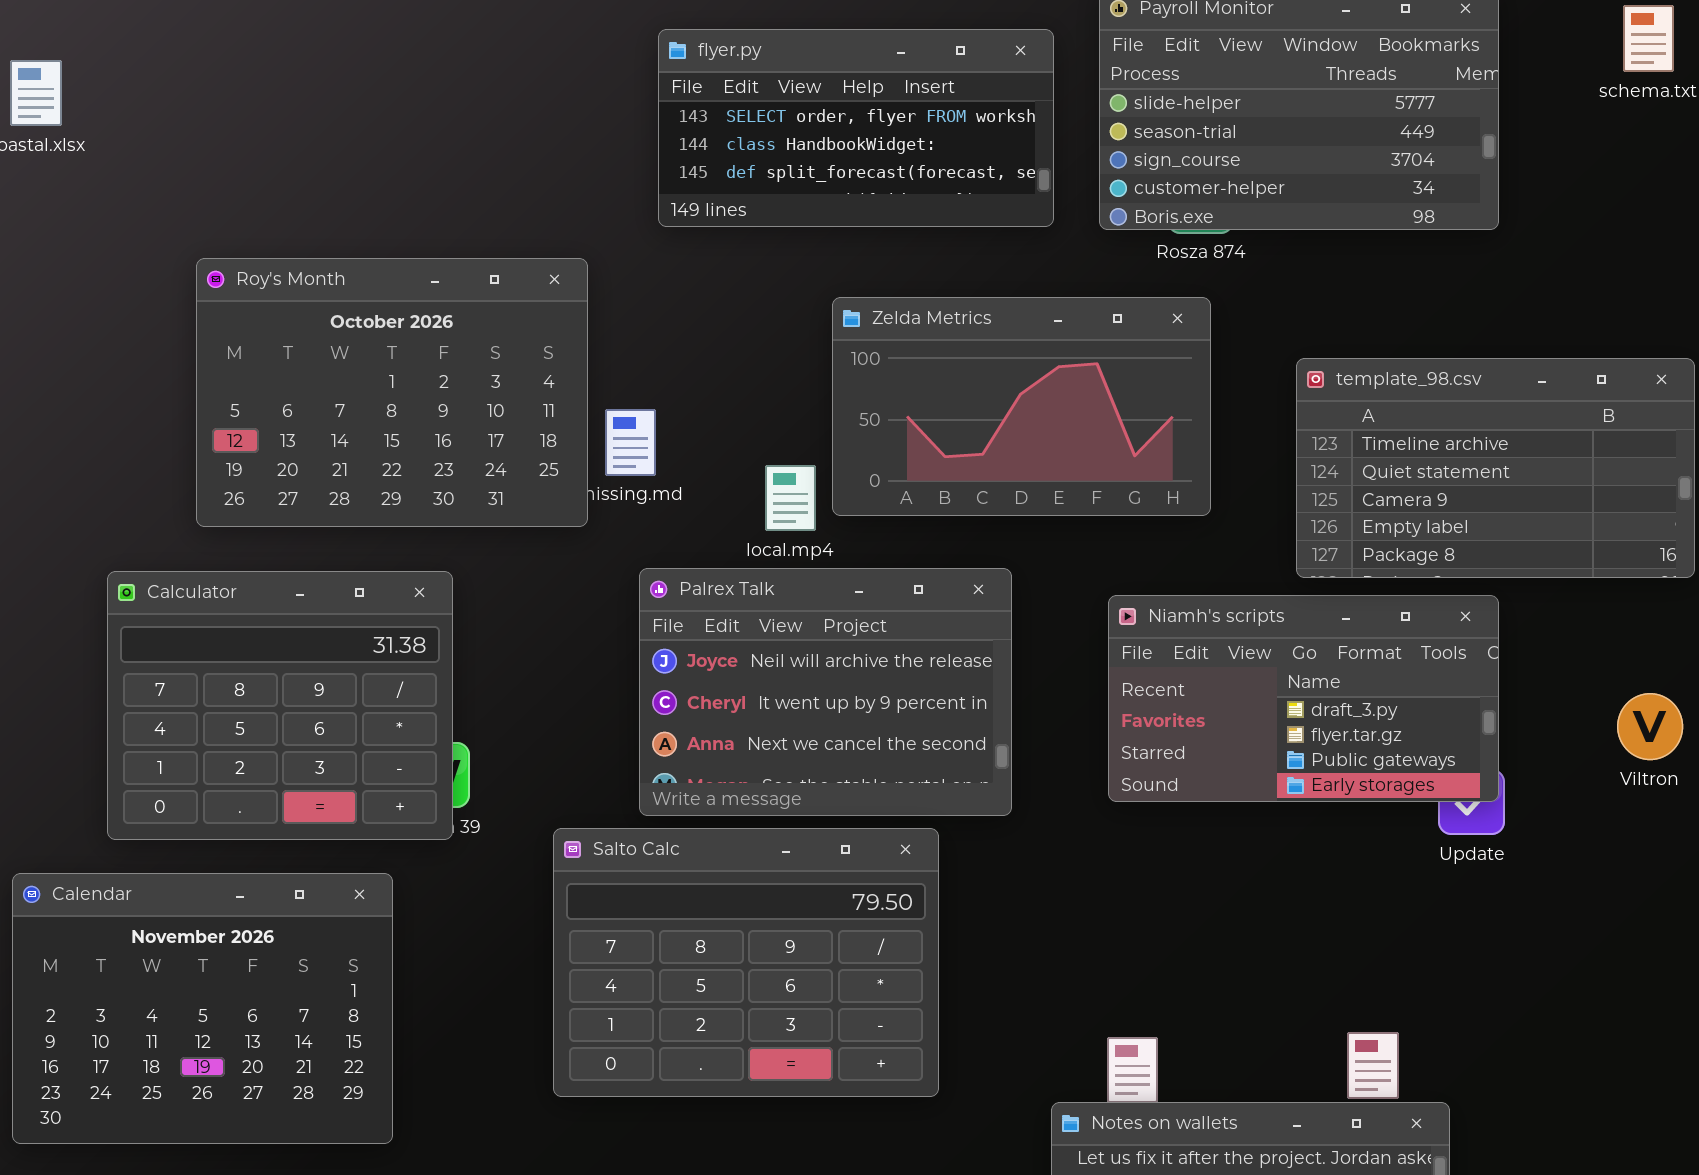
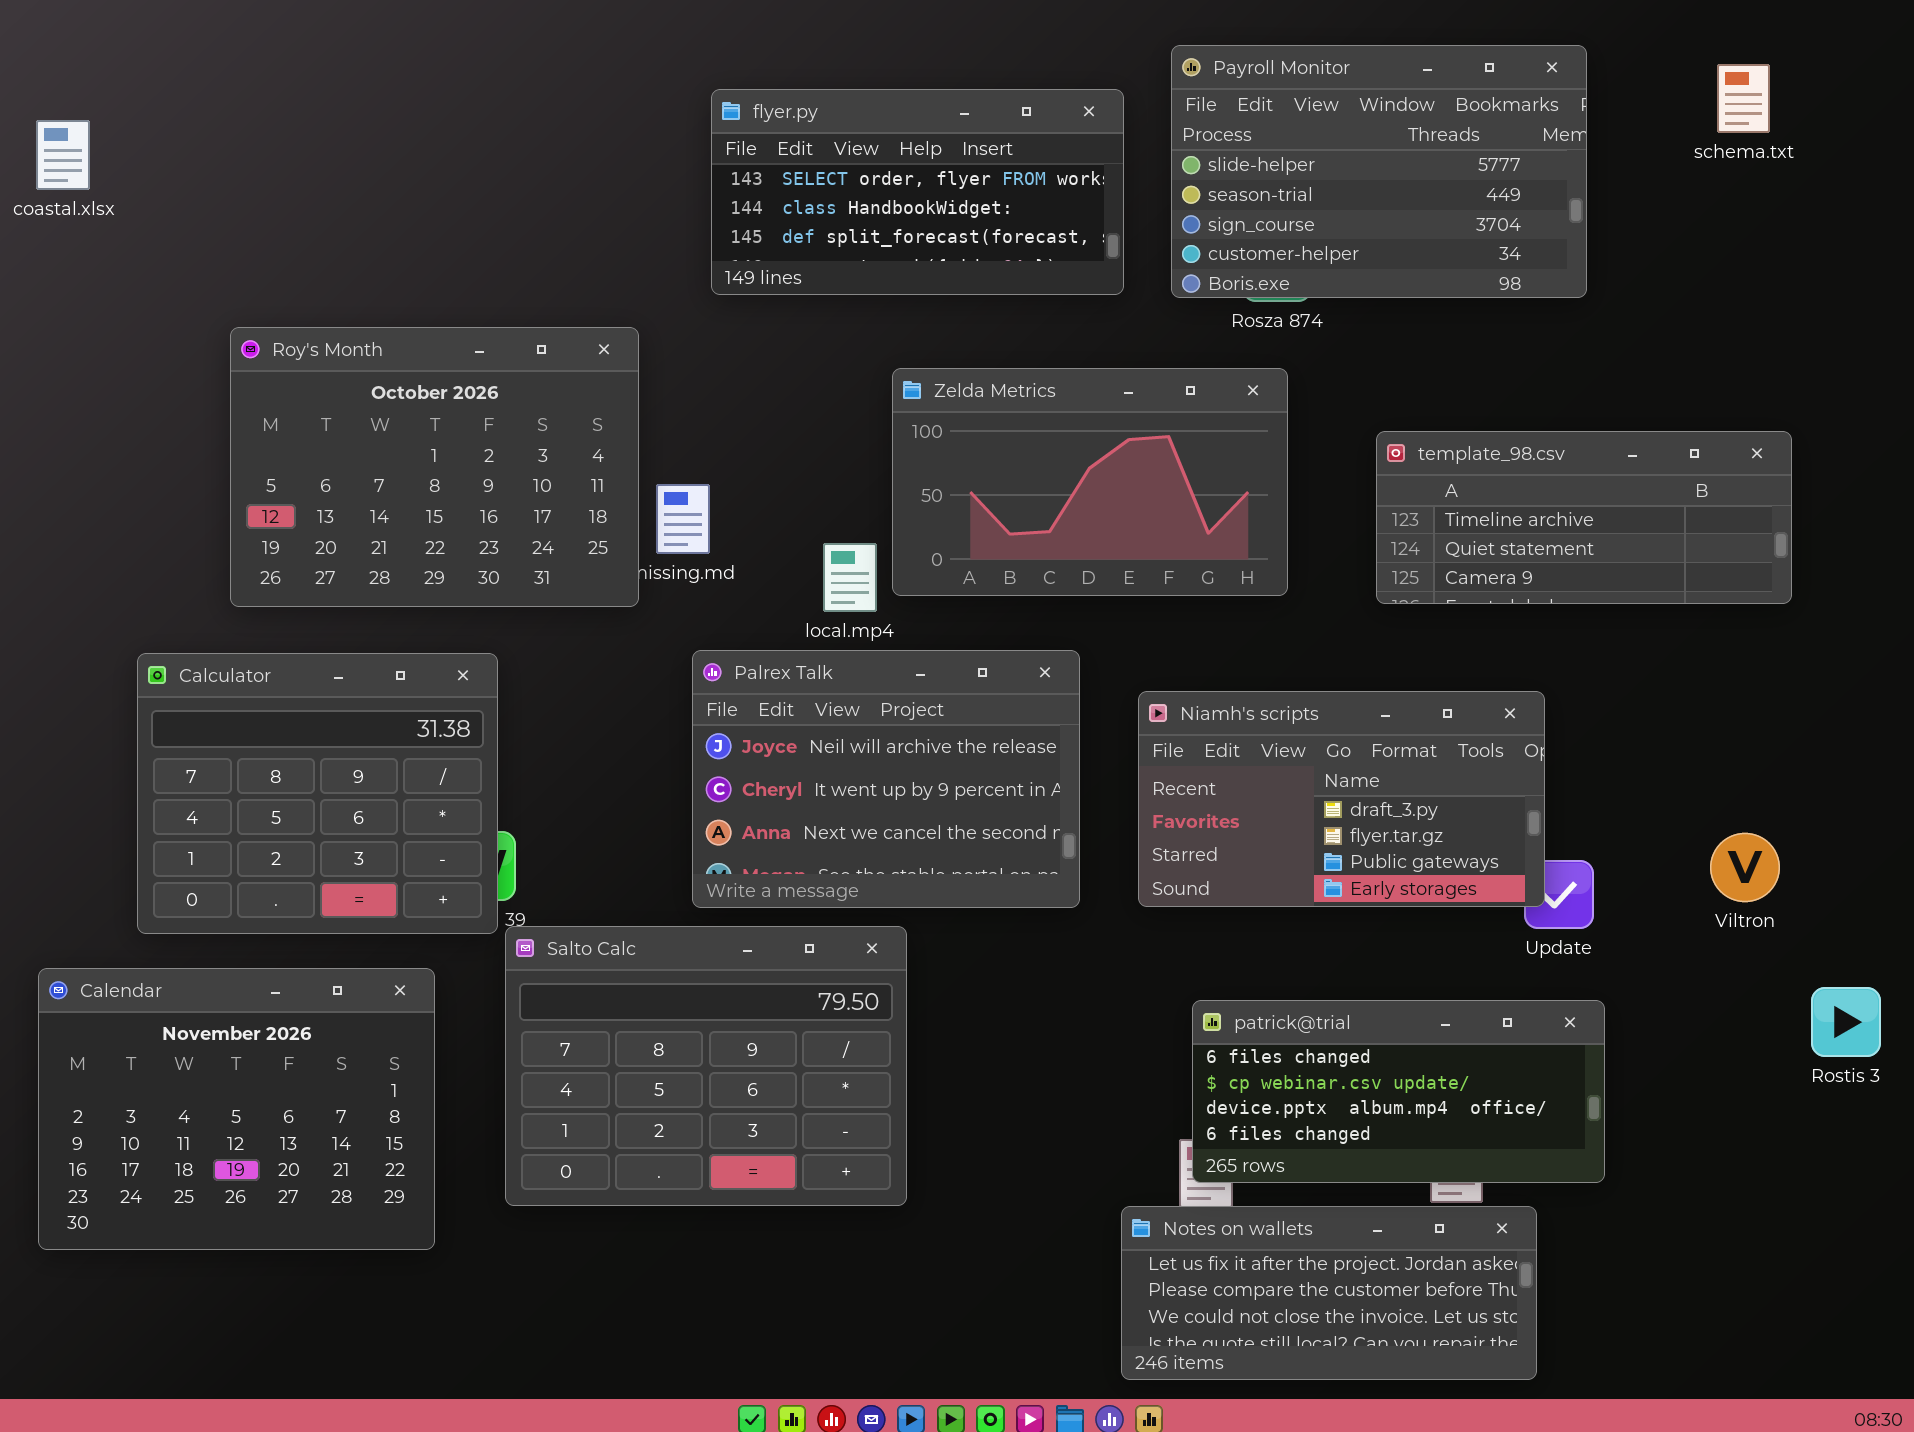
template_98.csv: [1296,358,1695,578] -> [1376,431,1792,604], resized
Niamh's scripts: [1108,595,1499,802] -> [1138,691,1545,907], moved
Viltron: [1617,693,1683,760] -> [1710,833,1780,902], moved
Salto Calc: [553,828,939,1097] -> [505,926,907,1206], moved
patrick@trial: none -> [1192,1000,1605,1183], opened

